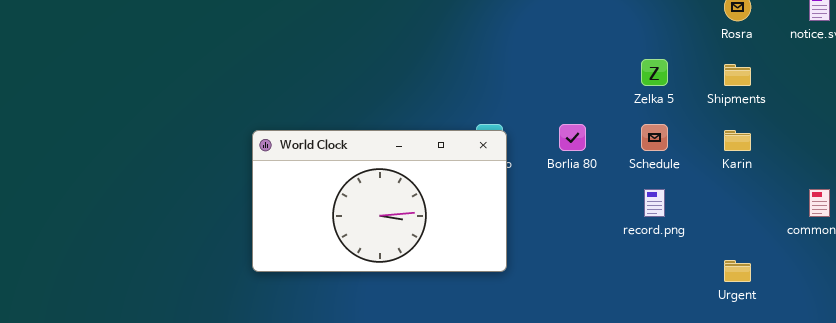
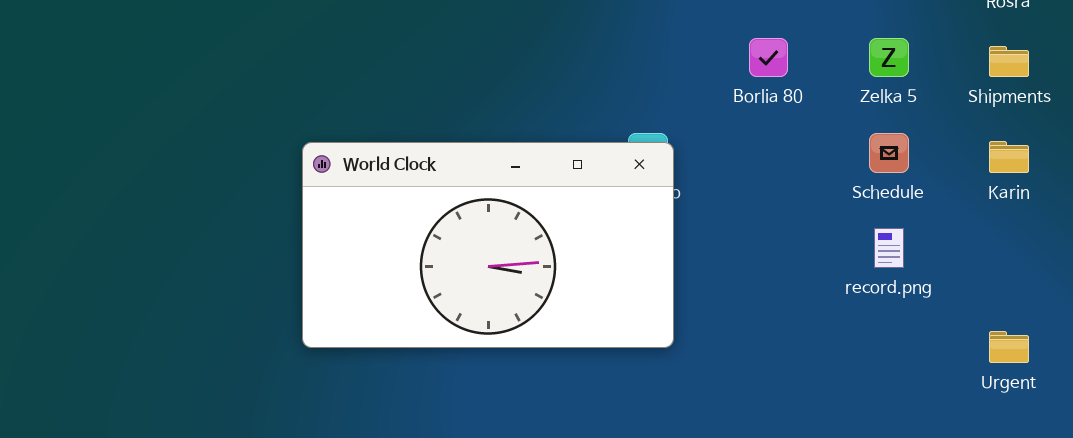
Borlia 80: [559,124,586,151] -> [749,38,788,77], moved

